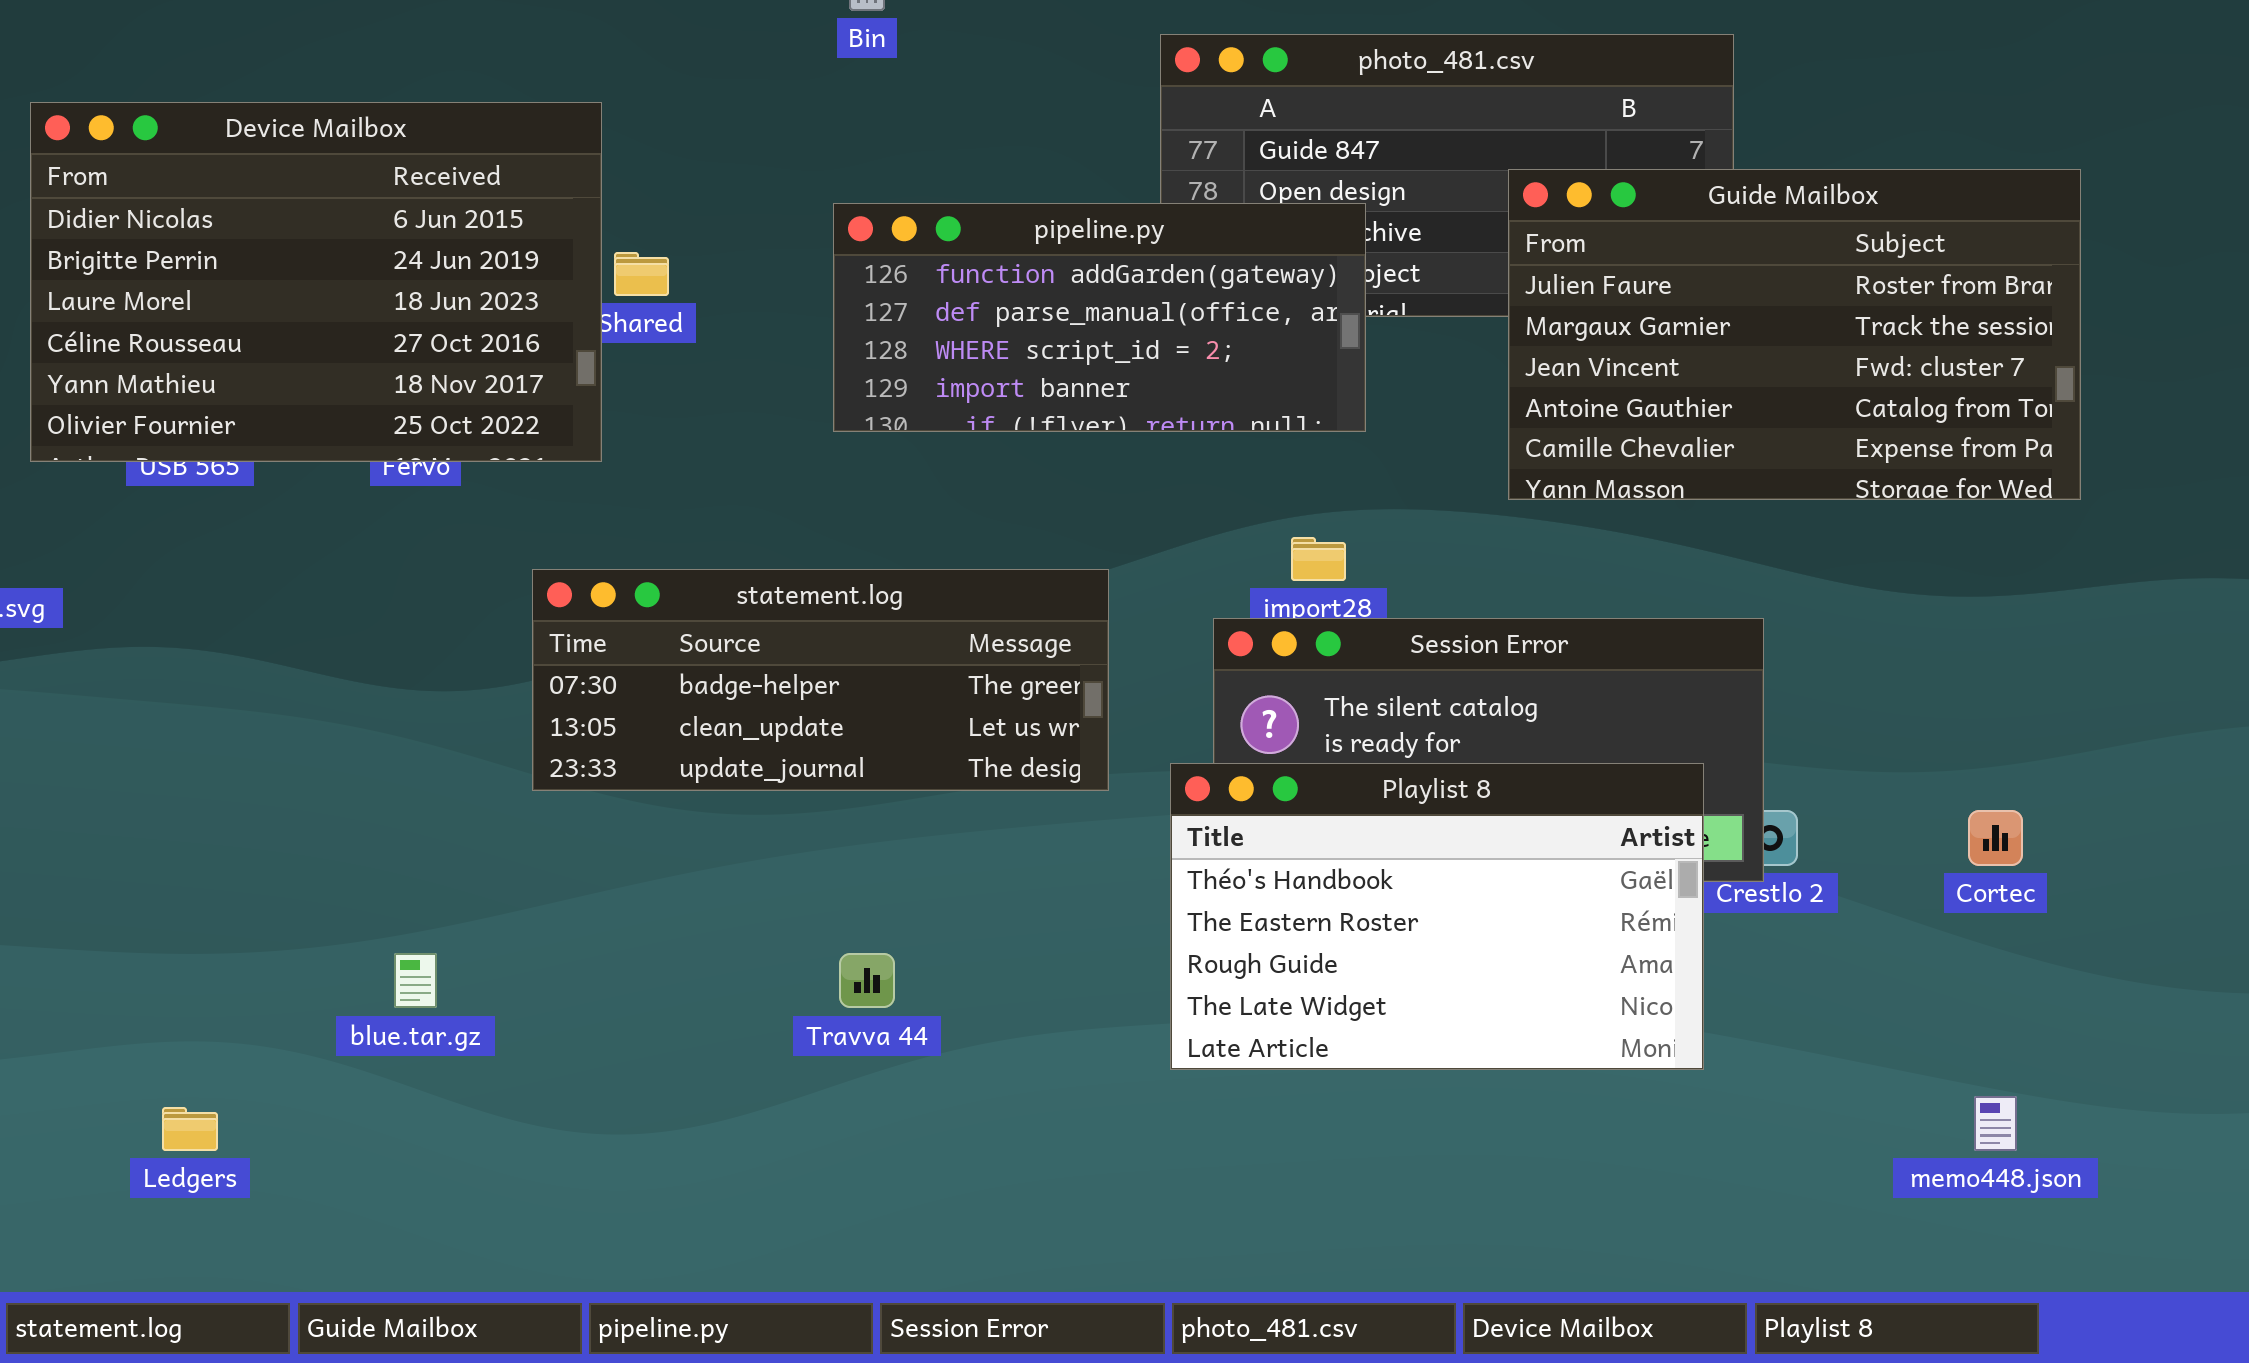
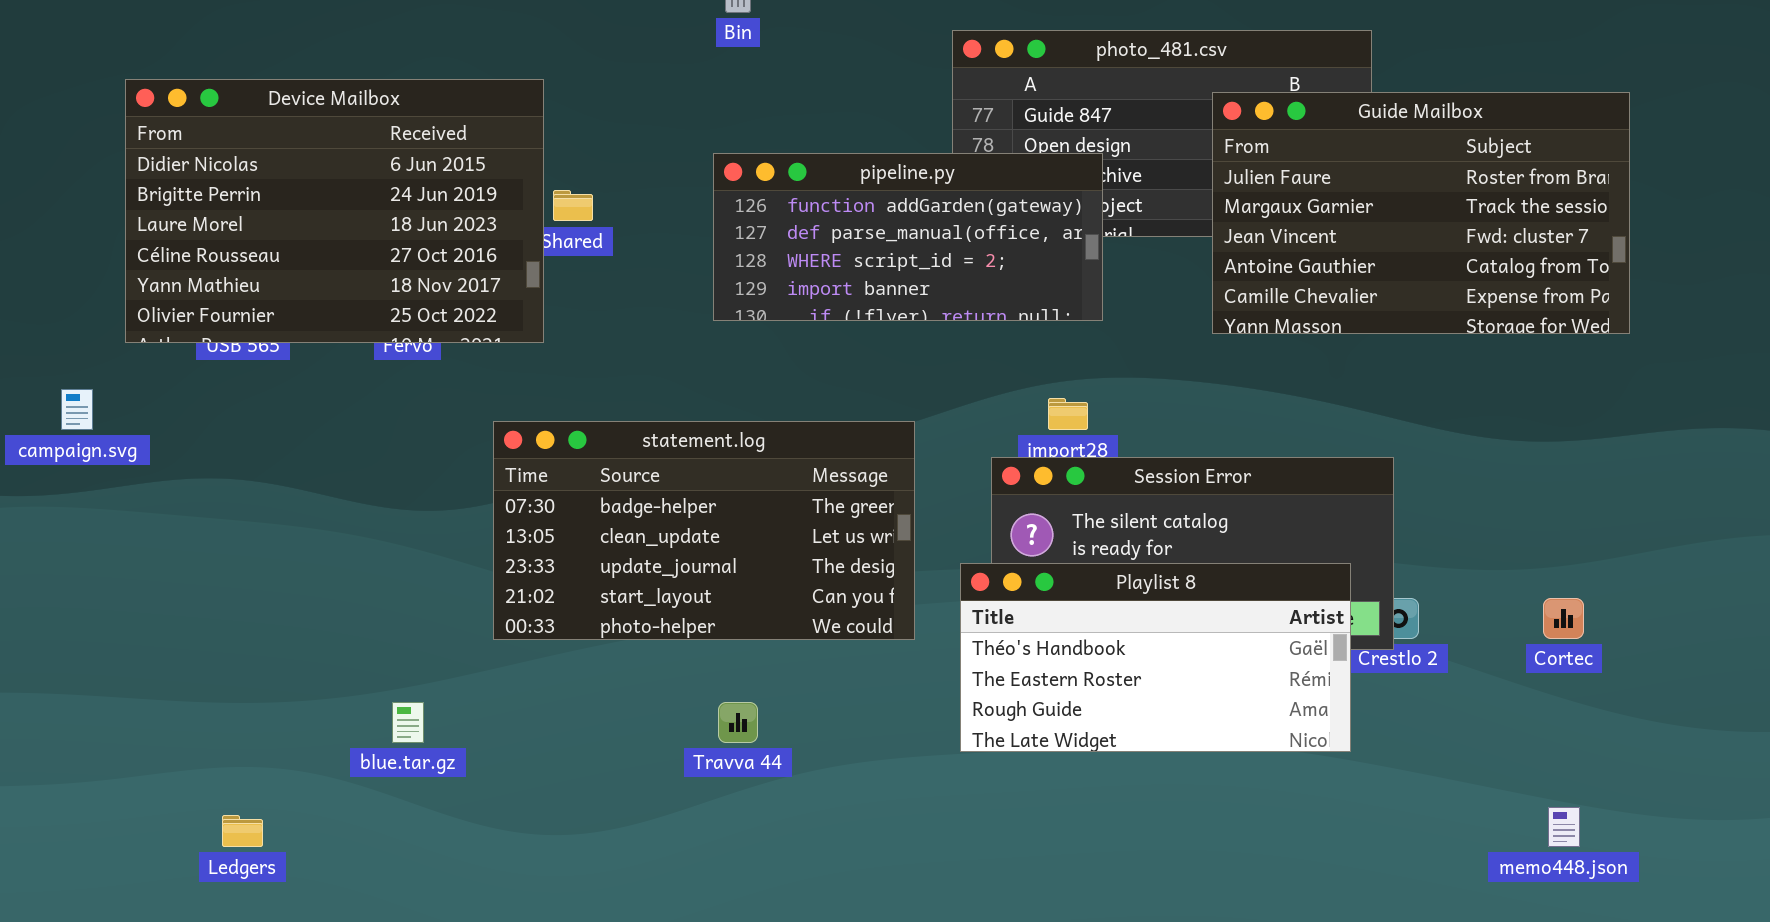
Guide Mailbox: [1508,169,2081,500] -> [1212,92,1630,334], moved
statement.log: [532,569,1109,791] -> [493,421,915,640], resized
Playlist 8: [1170,763,1704,1070] -> [960,563,1351,752], resized

